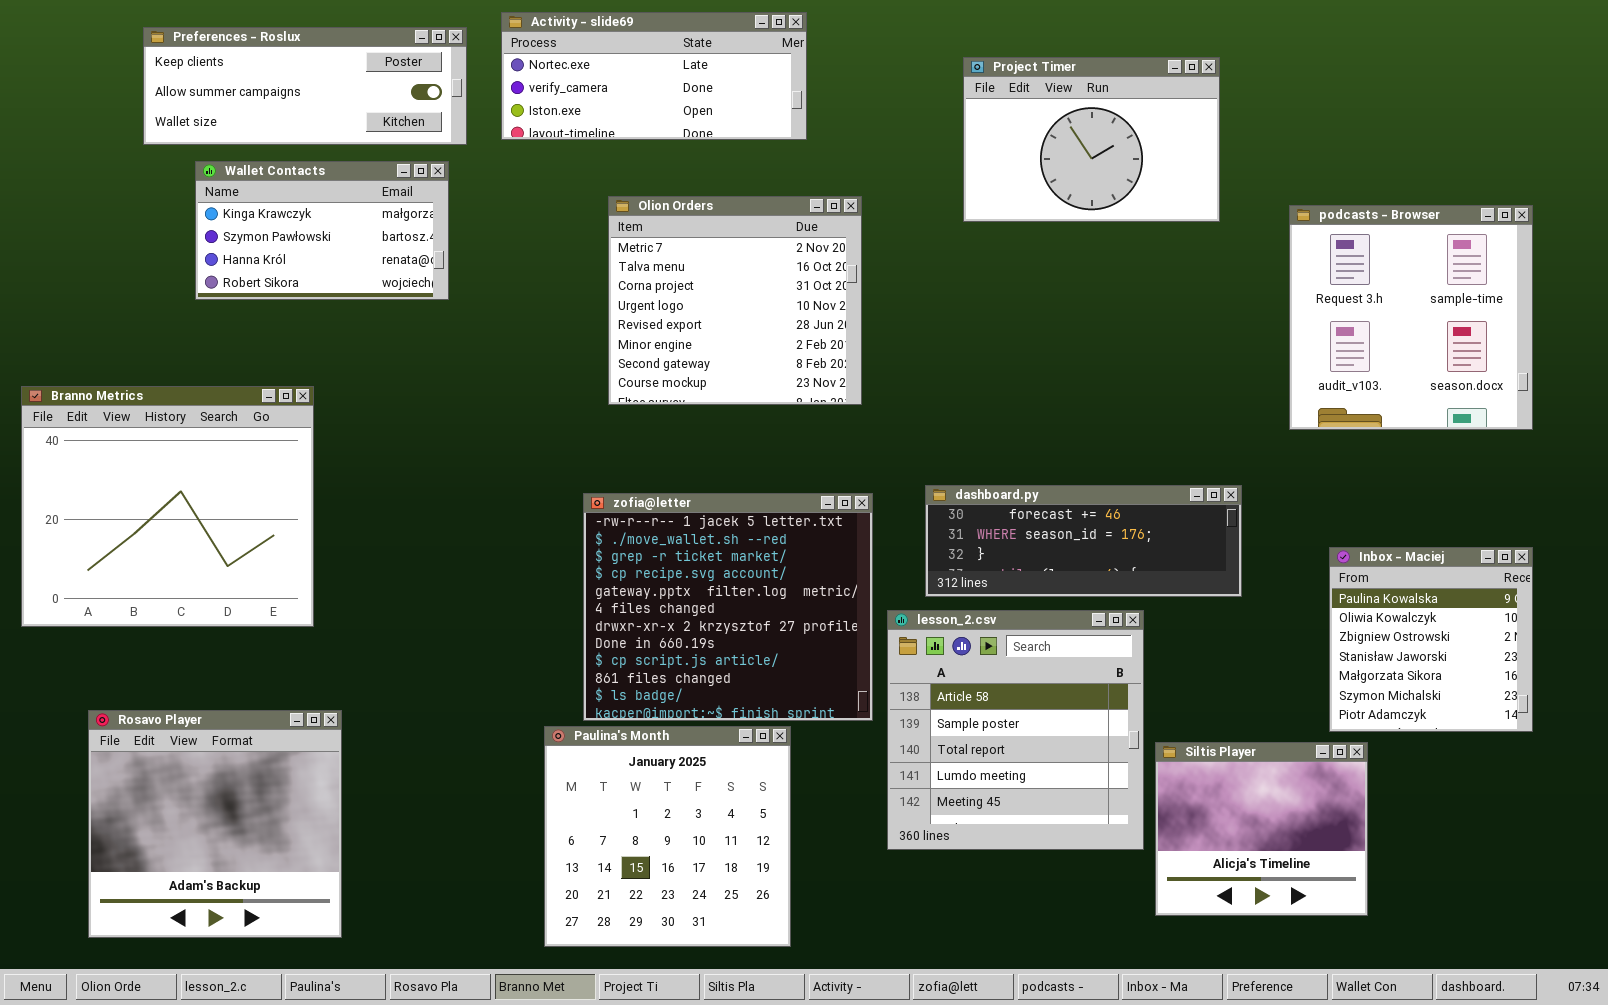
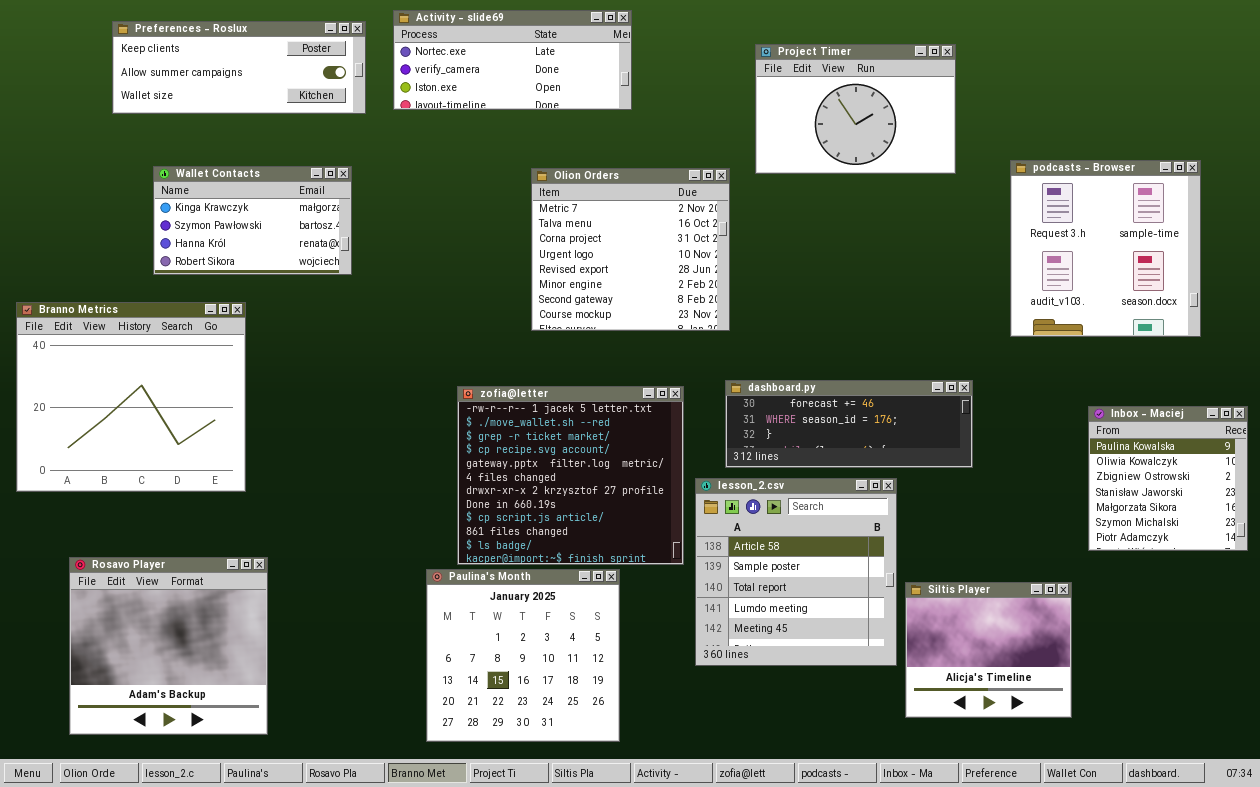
Wallet Contacts: [195,161,449,300] -> [153,166,352,275], moved
Olion Orders: [608,196,862,405] -> [531,168,730,331], moved
Inbox - Maciej: [1329,547,1533,732] -> [1088,406,1248,551], moved

